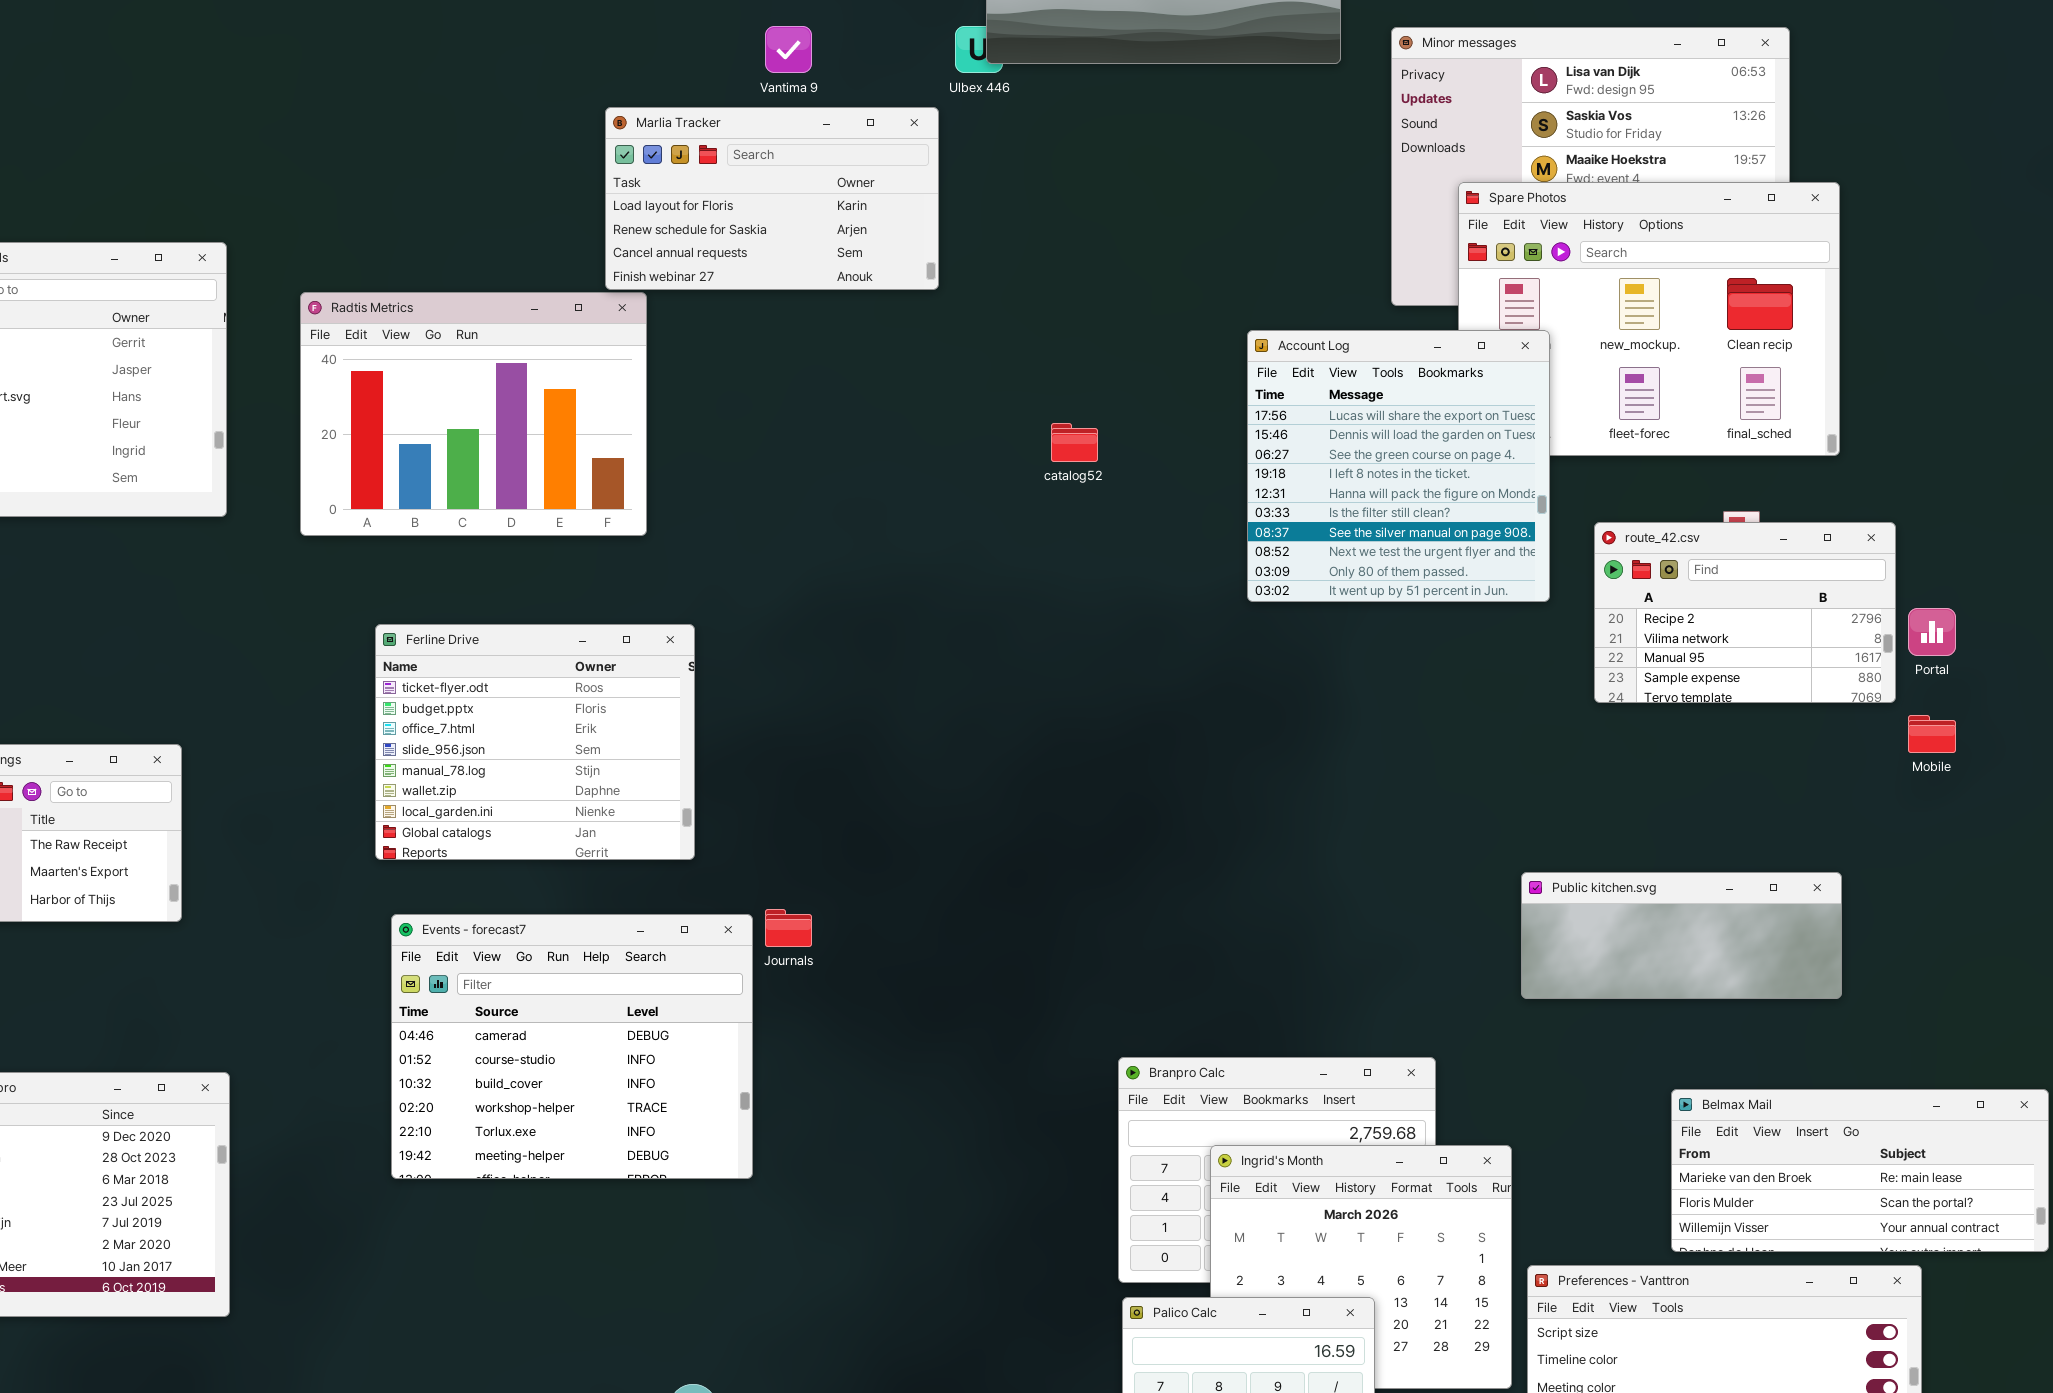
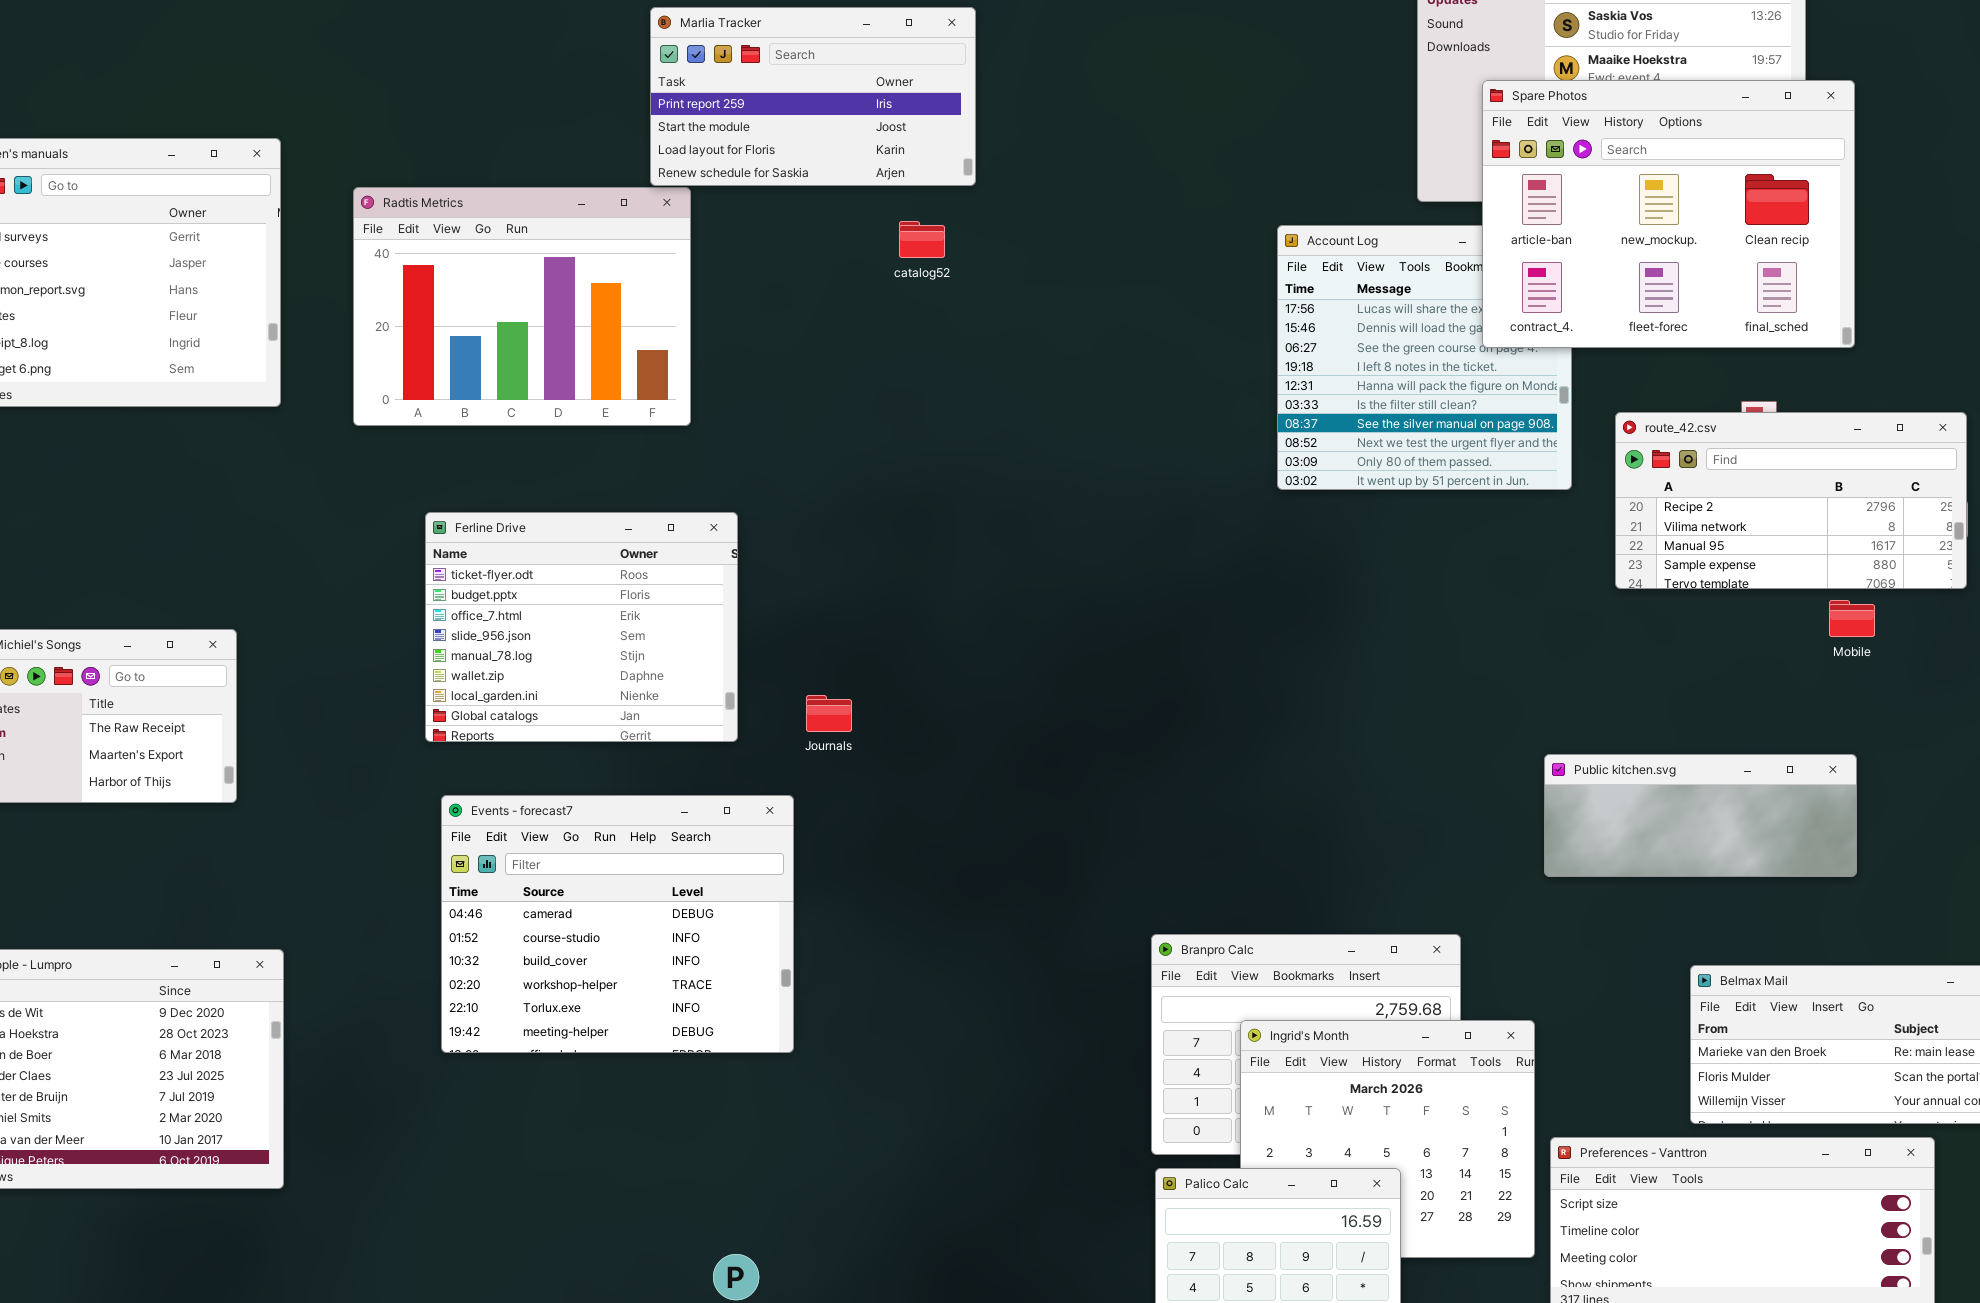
Marlia Tracker: [605,107,939,290] -> [650,7,976,186], scrolled up 2 rows
Spare Photos: [1458,182,1840,456] -> [1482,80,1855,348], raised
catalog52: [1051,423,1098,462] -> [899,221,945,258], moved
route_42.csv: [1594,522,1896,703] -> [1615,412,1967,589], resized
Mobile: [1908,715,1956,753] -> [1829,600,1875,637], moved
Journals: [765,909,812,947] -> [806,695,852,732], moved

